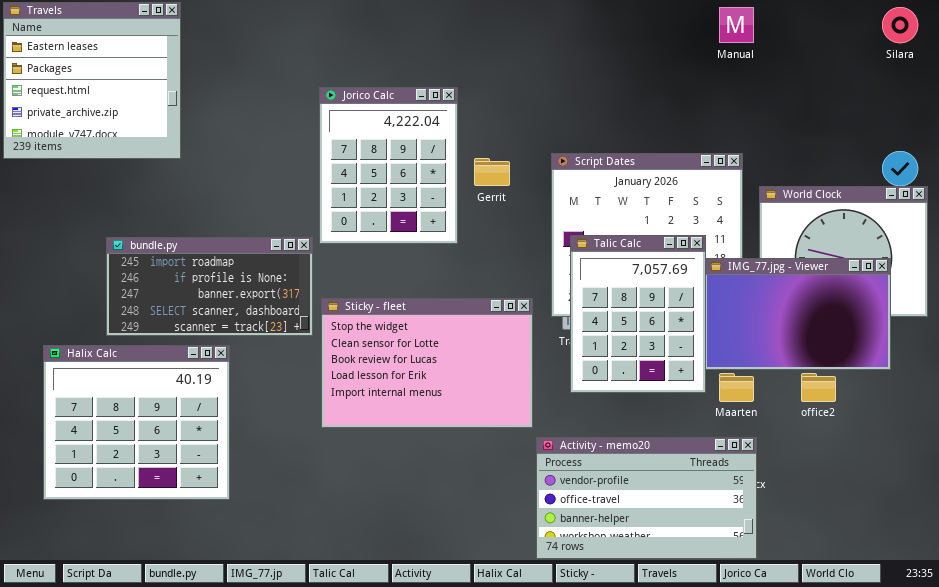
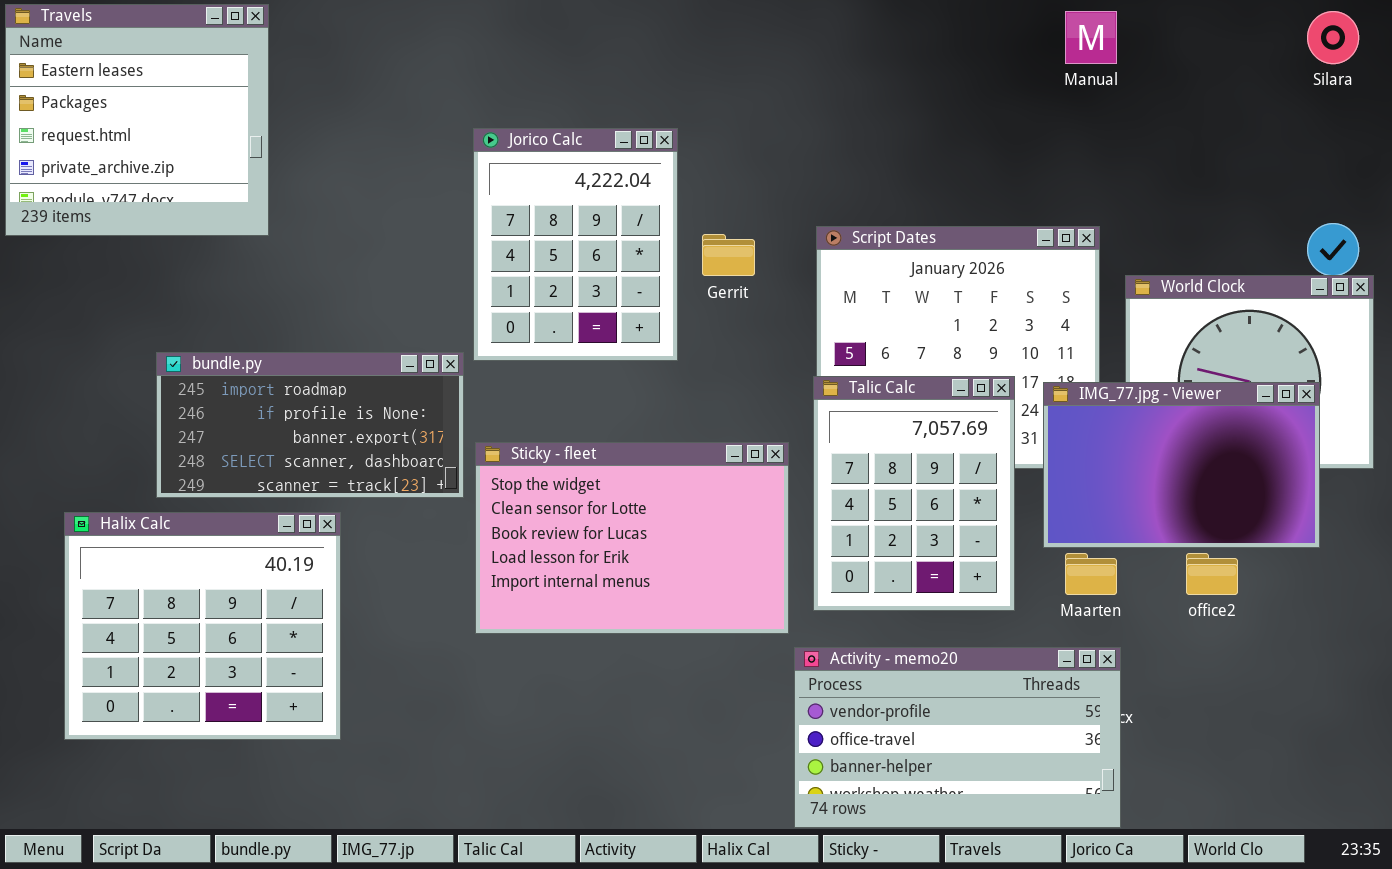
Talic Calc: [570,235,706,393] -> [813,376,1015,611], moved

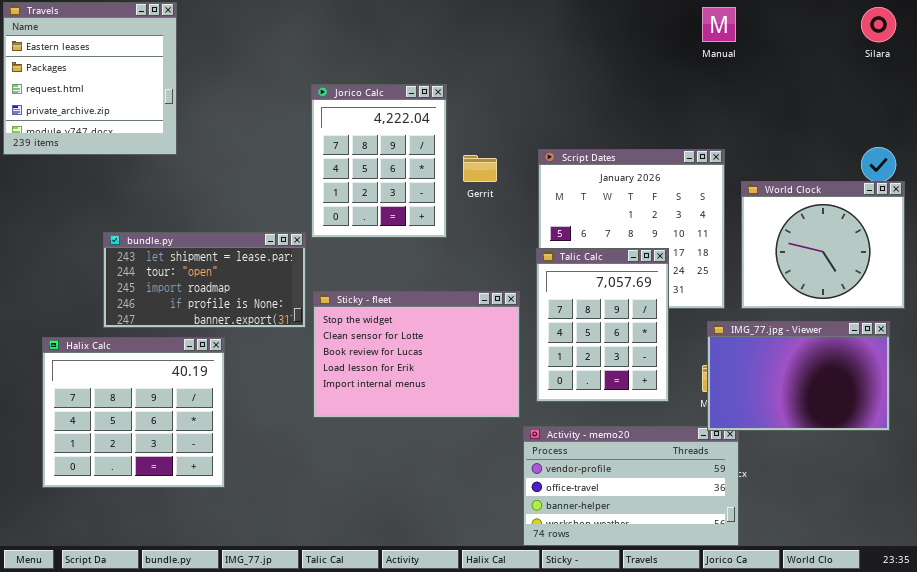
bundle.py: [156,352,464,498] -> [103,232,306,328], scrolled up 2 rows
IMG_77.jpg - Viewer: [1043,382,1320,548] -> [707,321,890,431], moved

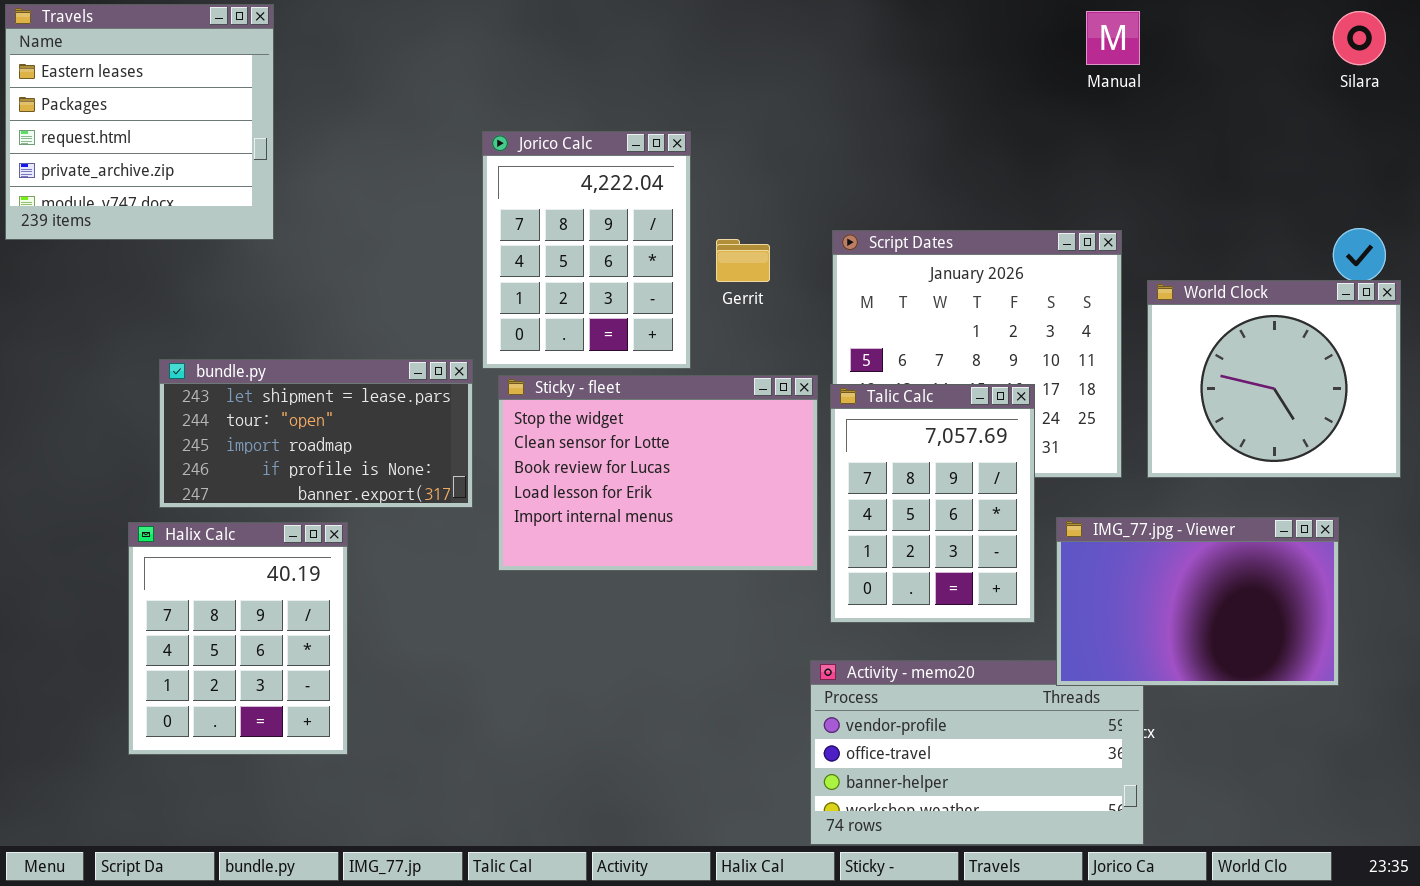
Sticky - fleet: [313,291,520,418] -> [498,375,818,571], moved
IMG_77.jpg - Viewer: [707,321,890,431] -> [1056,517,1339,686], moved
Halix Calc: [42,337,225,488] -> [128,522,348,755], resized

